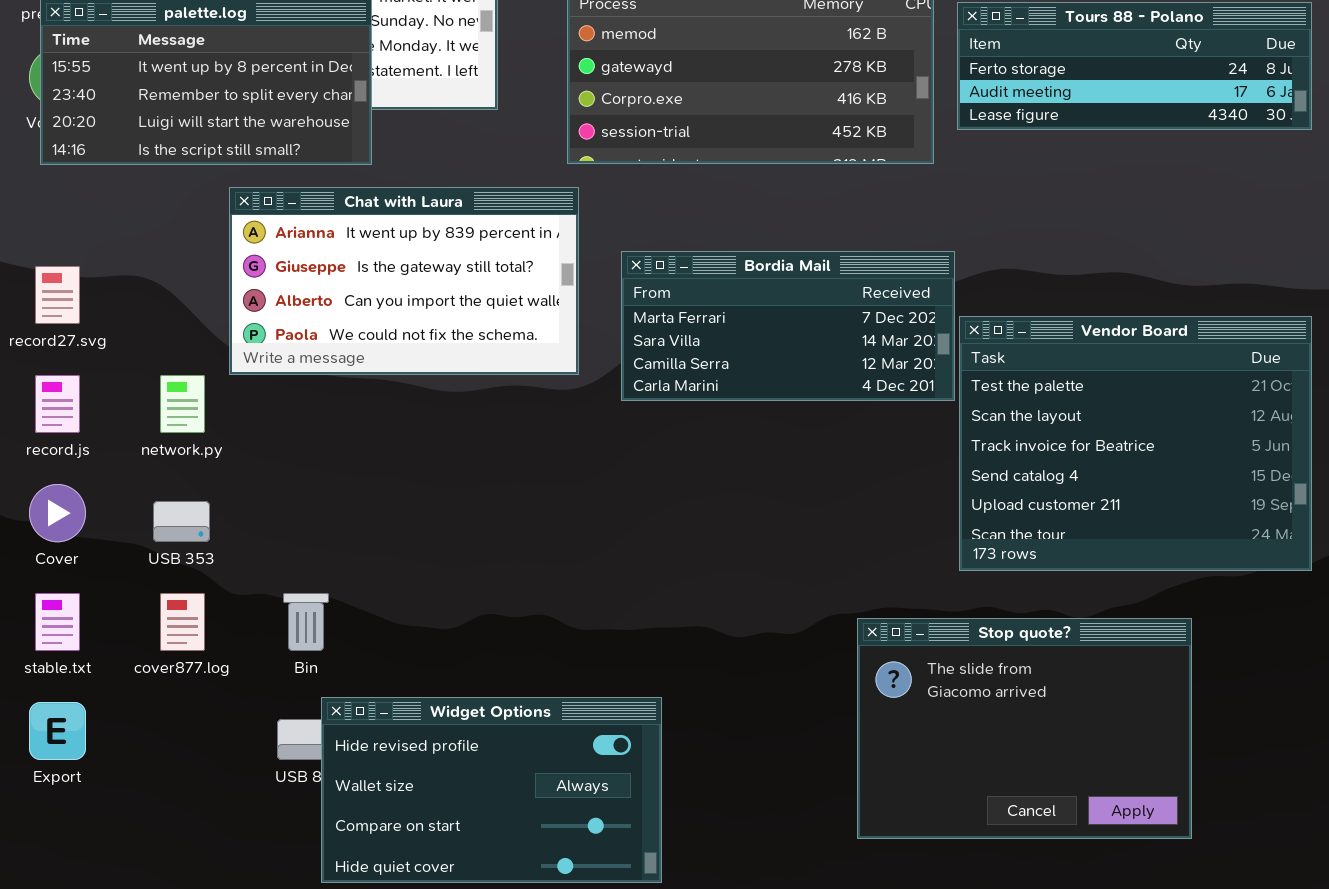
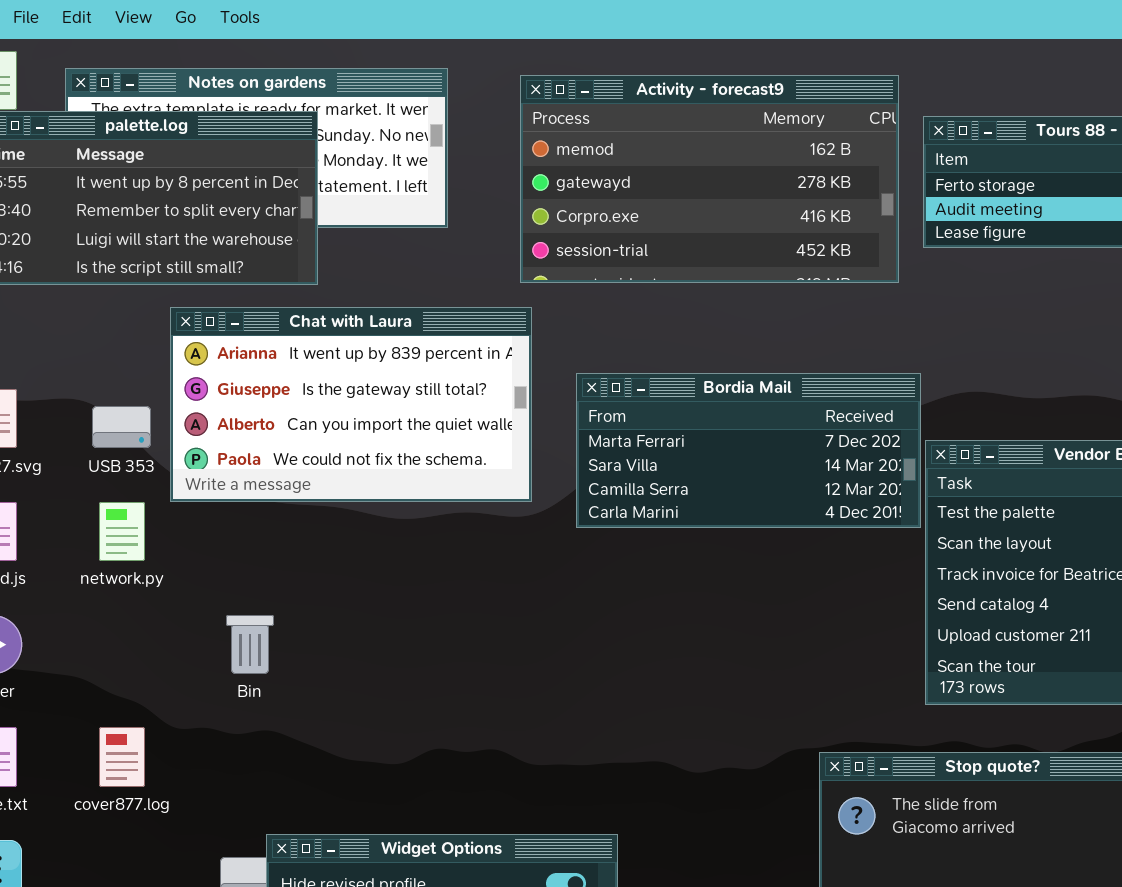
USB 353: [153,501,210,542] -> [92,406,151,448], moved
Bin: [283,593,329,651] -> [226,615,274,674], moved

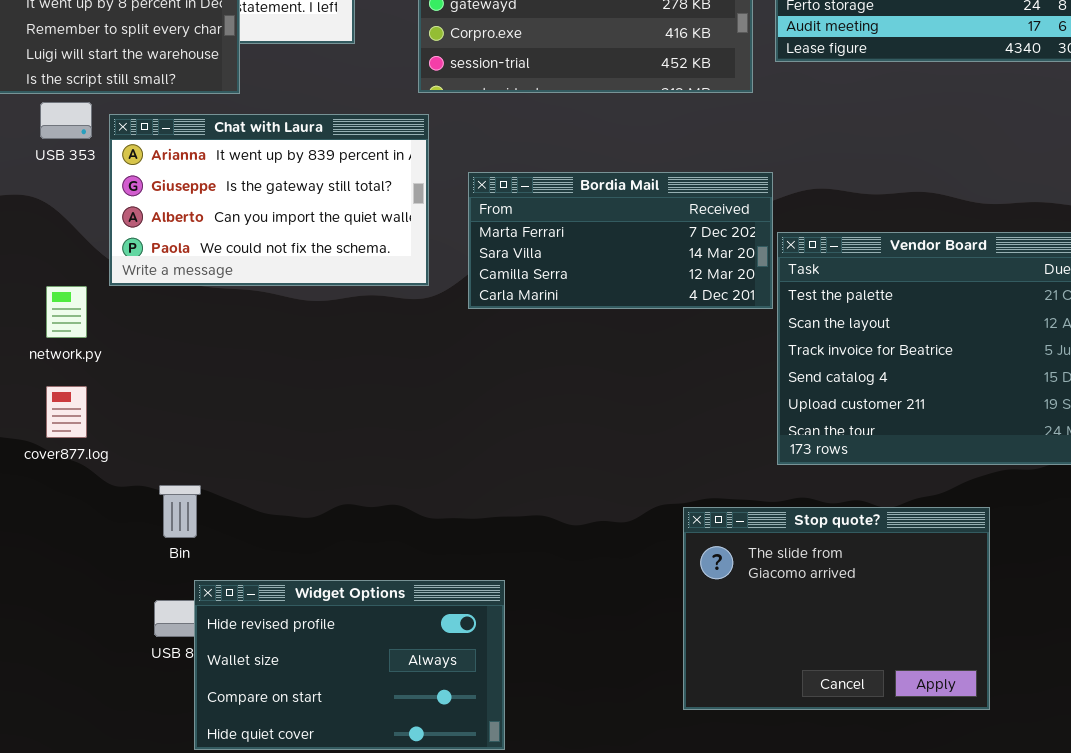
USB 353: [92,406,151,448] -> [40,102,92,139], moved
Bin: [226,615,274,674] -> [159,485,201,538], moved
cover877.log: [99,727,145,787] -> [46,386,87,438], moved

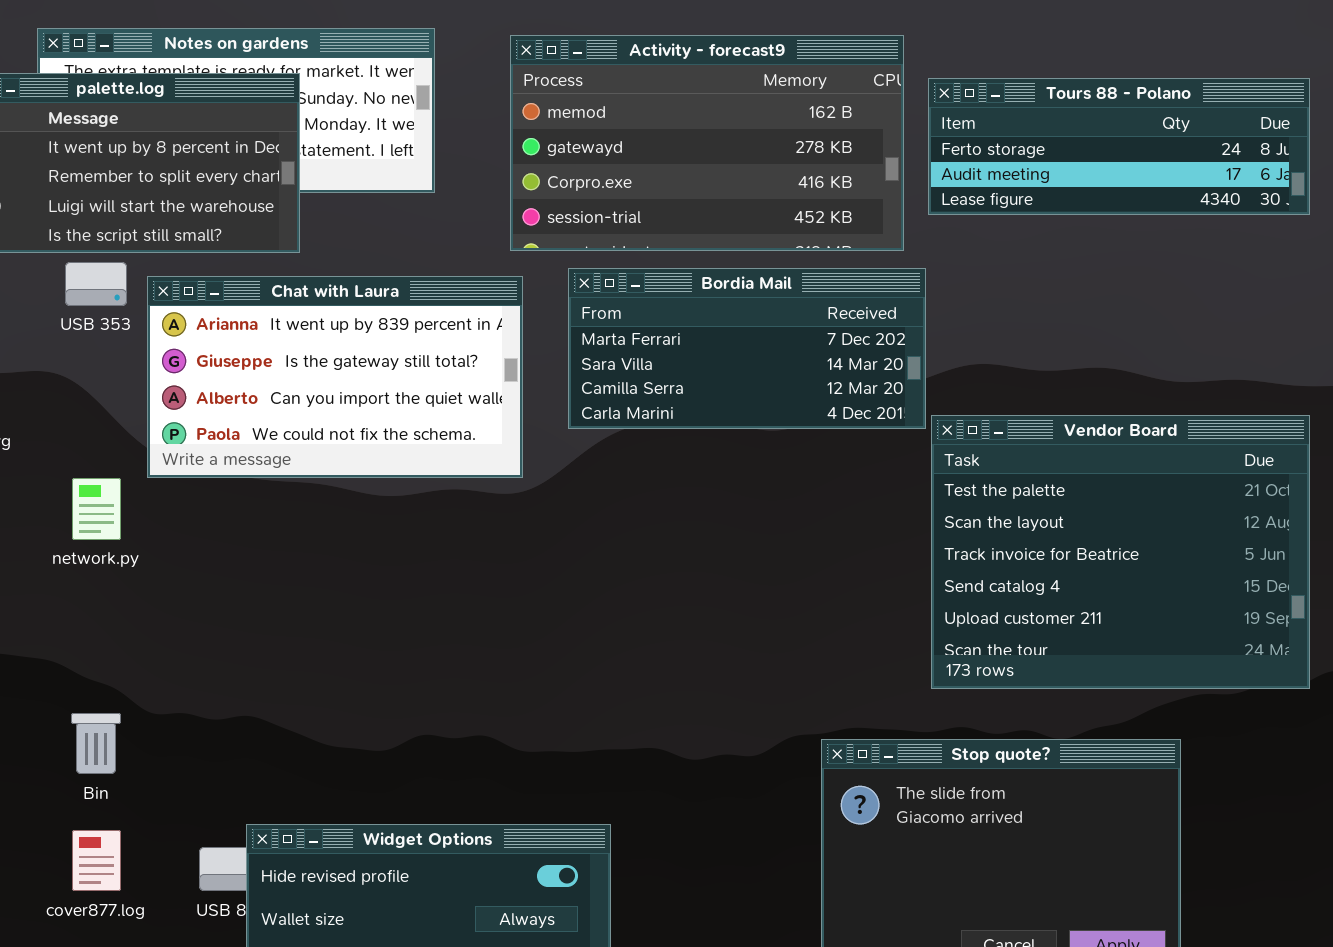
Bordia Mail: [468,172,773,309] -> [568,268,926,429], moved
cover877.log: [46,386,87,438] -> [72,830,121,891], moved
Bin: [159,485,201,538] -> [71,713,121,774], moved

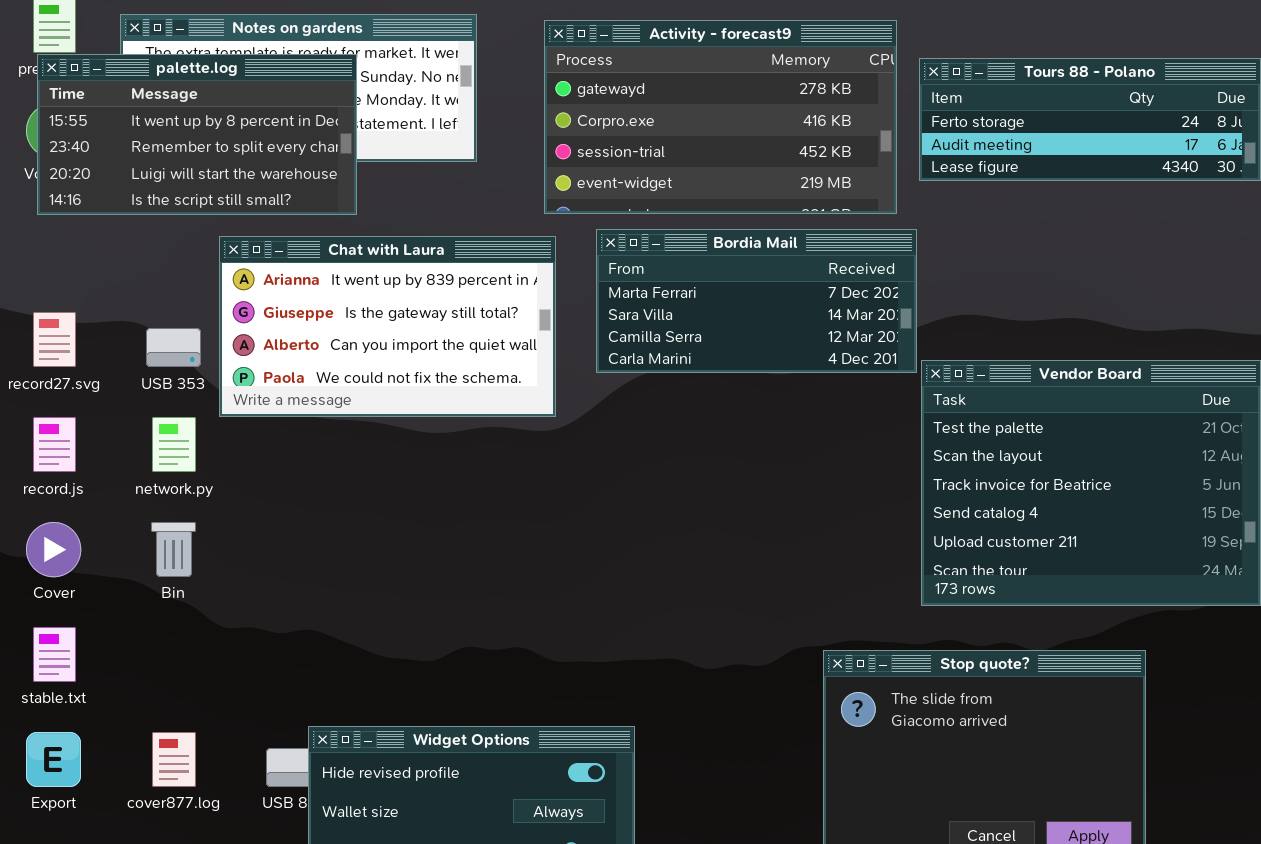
Activity - forecast9: [510,35,904,251] -> [544,20,897,214], scrolled down 1 row
USB 353: [65,262,127,306] -> [146,328,201,367], moved
Bin: [71,713,121,774] -> [151,522,196,577], moved

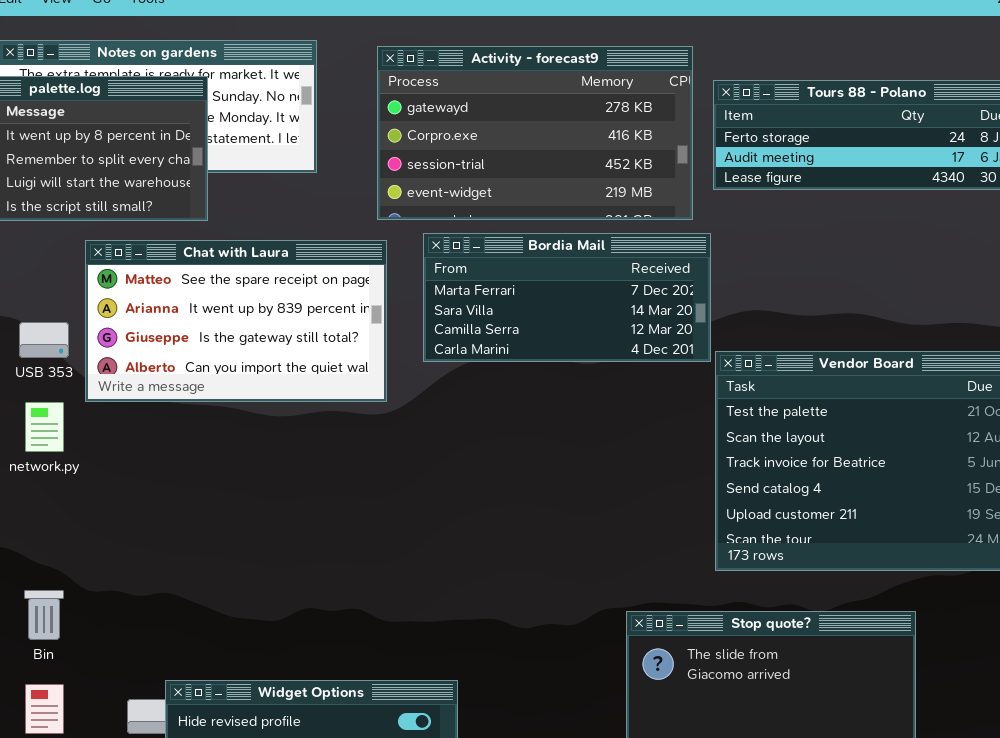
Chat with Laura: [219,236,556,417] -> [85,240,387,402], scrolled up 1 row
Bin: [151,522,196,577] -> [24,590,64,640], moved

